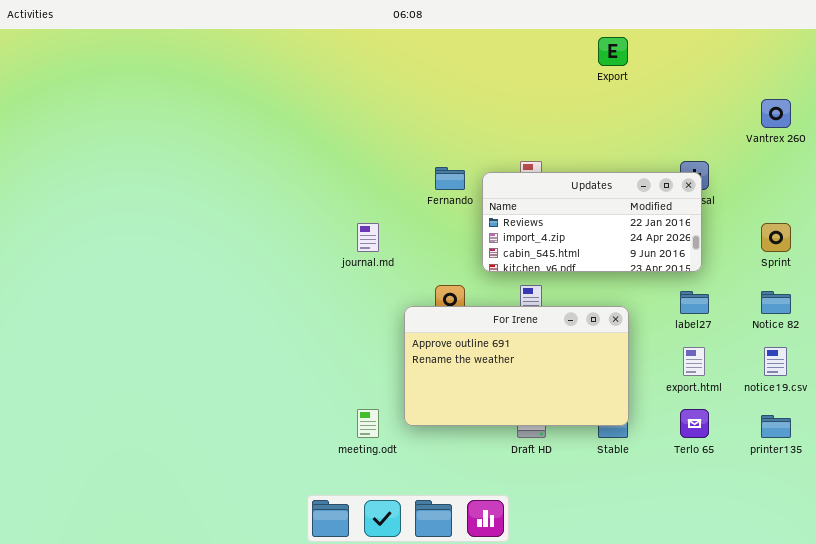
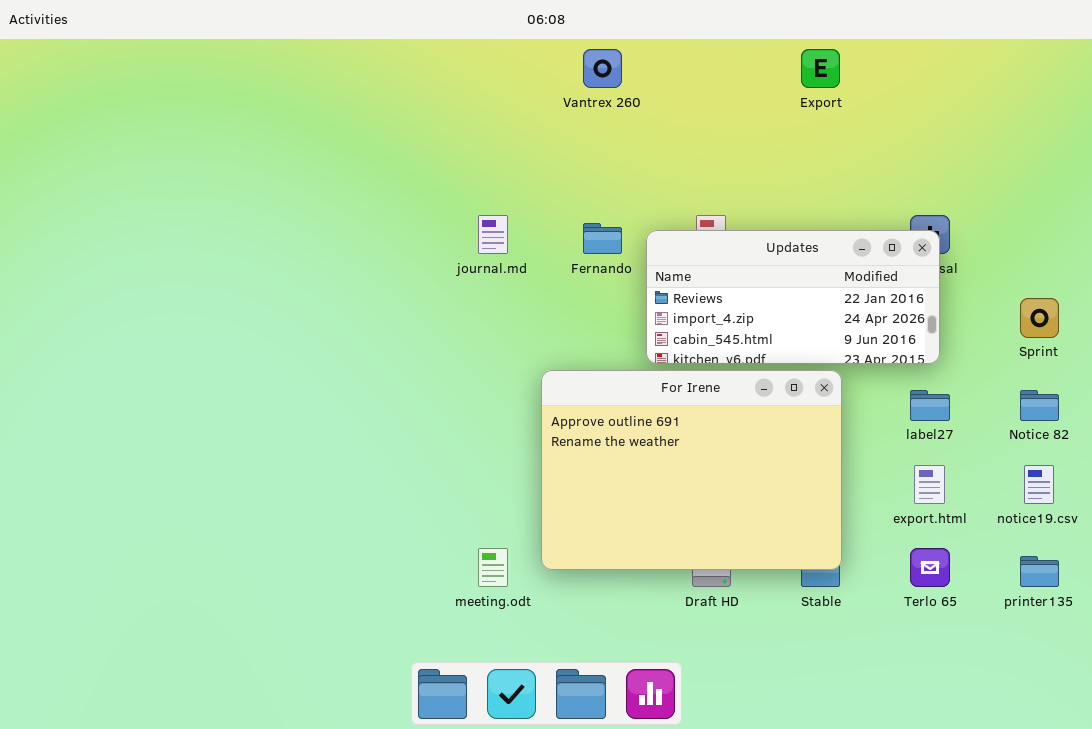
Vantrex 260: [761,99,791,128] -> [583,49,622,88], moved
journal.md: [357,223,379,252] -> [478,215,508,254], moved
For Irene: [404,306,629,426] -> [541,370,842,570], resized

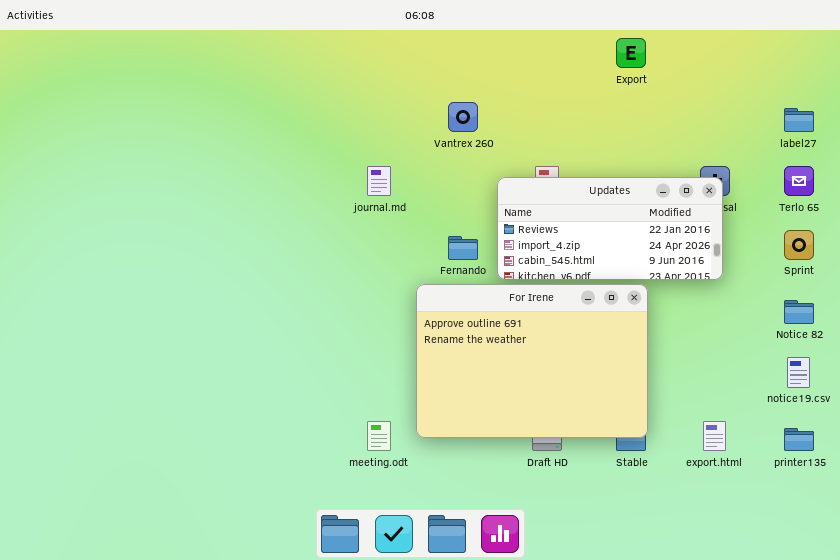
Vantrex 260: [583,49,622,88] -> [448,102,478,132], moved
Fernando: [583,223,622,254] -> [448,236,478,260], moved
label27: [910,390,950,421] -> [784,108,814,132], moved
export.html: [914,465,945,504] -> [703,421,726,451], moved
Terlo 65: [910,548,950,587] -> [784,166,814,196], moved

